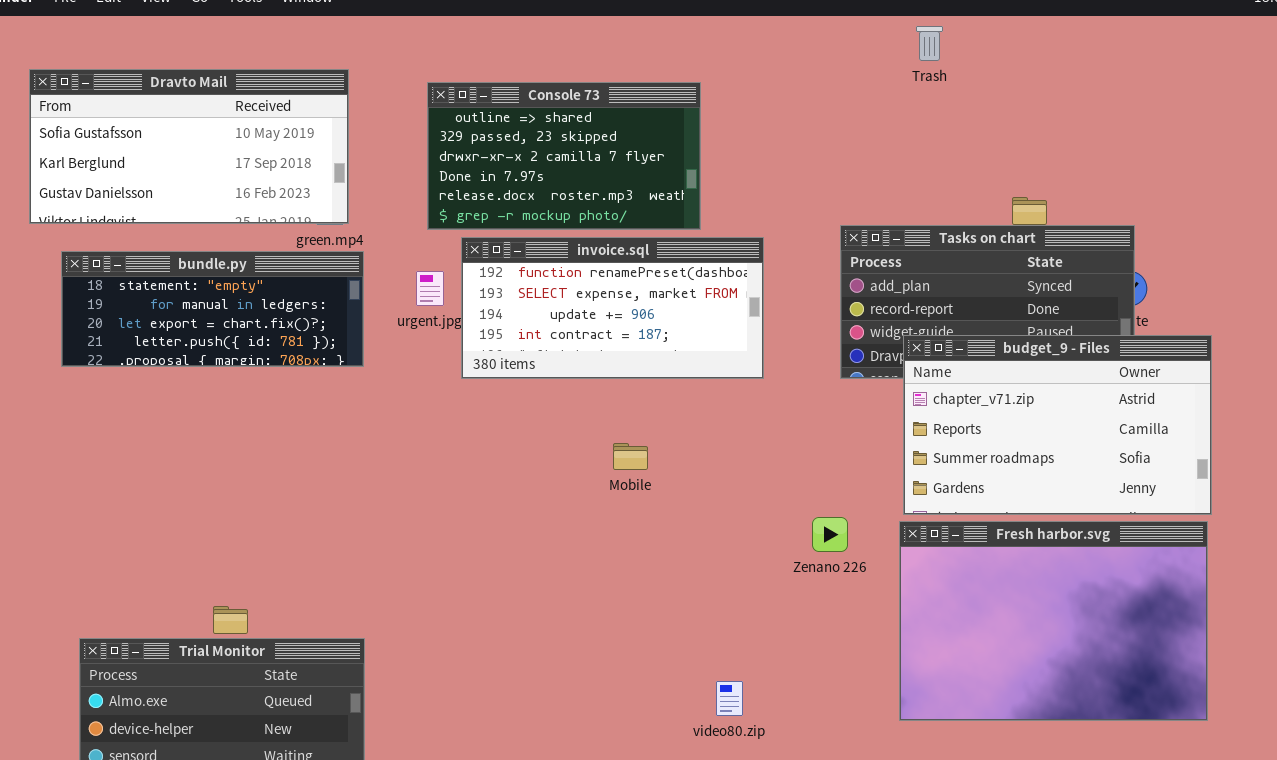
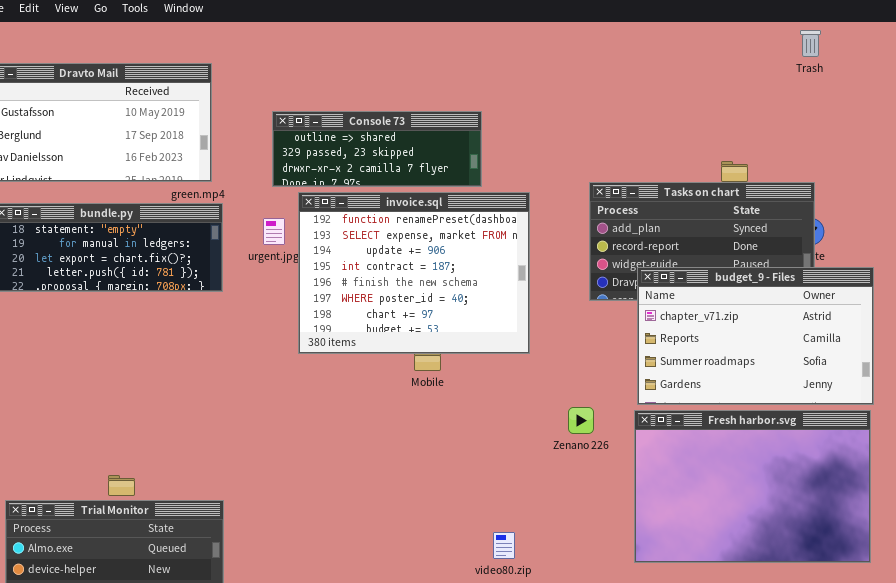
Trash: [916,26,943,61] -> [800,30,821,57], moved
Console 73: [427,82,701,230] -> [272,111,482,187], resized
invoice.sql: [461,237,764,379] -> [298,192,530,354], resized

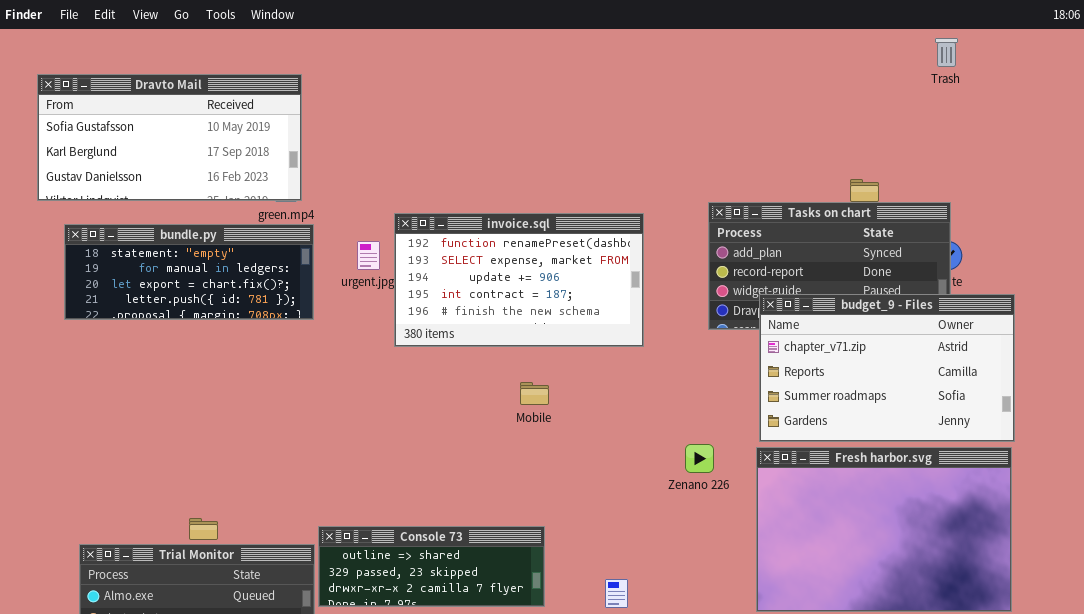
Console 73: [272,111,482,187] -> [318,526,545,607], moved
invoice.sql: [298,192,530,354] -> [394,213,644,347], resized

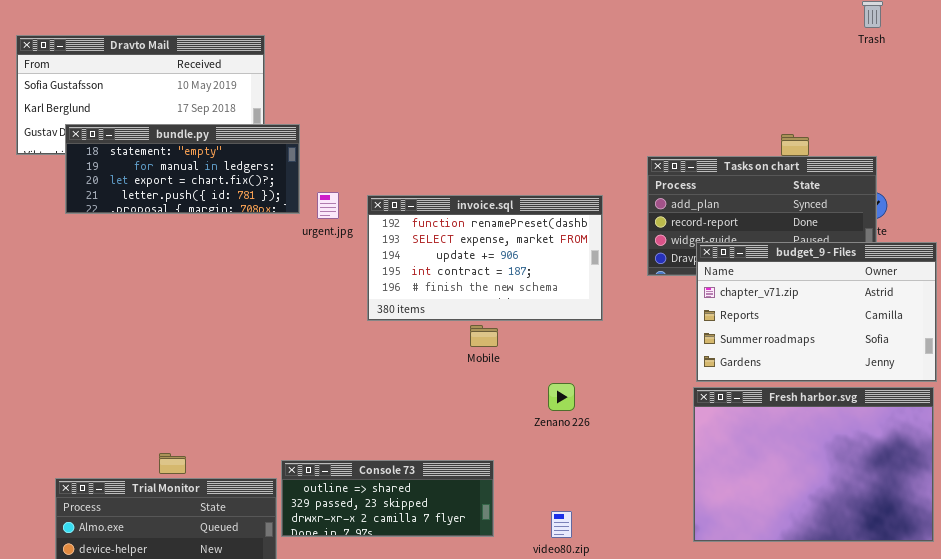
invoice.sql: [394,213,644,347] -> [367,195,603,321], moved
bundle.py: [64,224,314,320] -> [65,124,300,214], moved
Zenano 226: [685,444,714,473] -> [548,383,575,411], moved

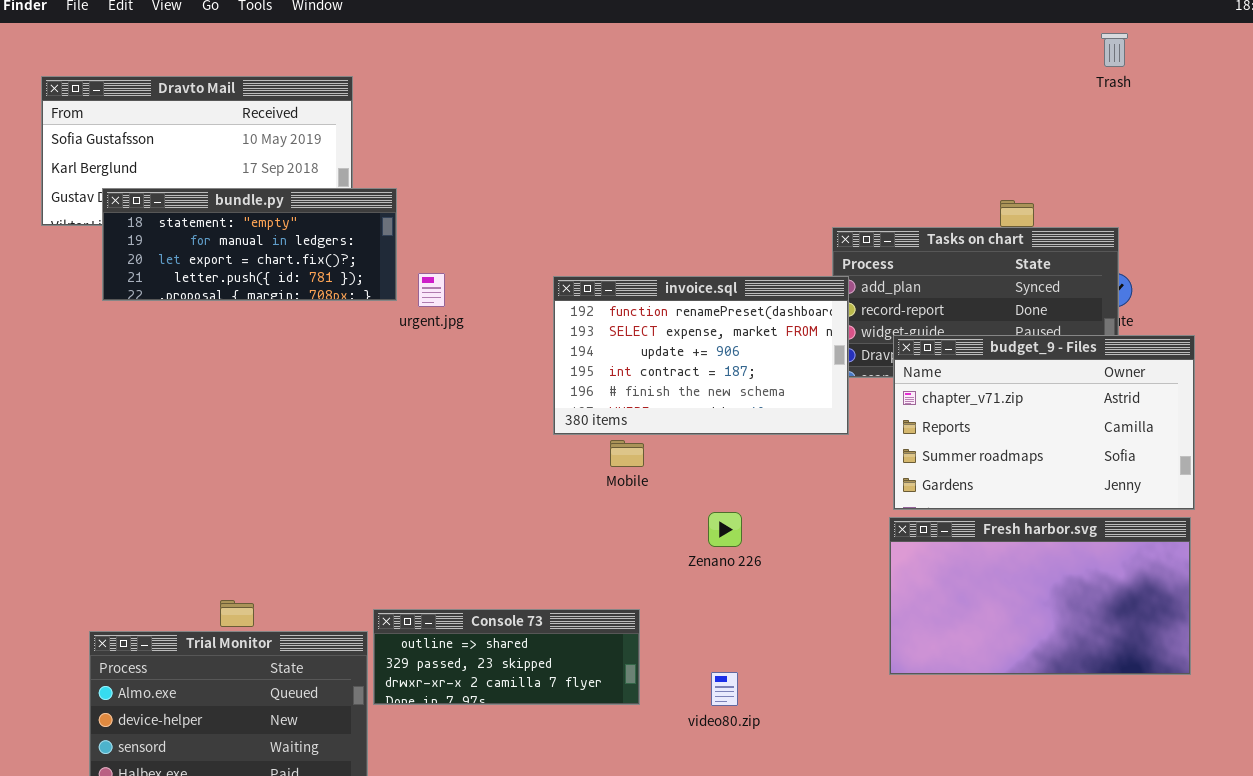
invoice.sql: [367,195,603,321] -> [553,276,849,435], moved
Fresh harbor.svg: [693,387,934,542] -> [889,517,1191,675], resized

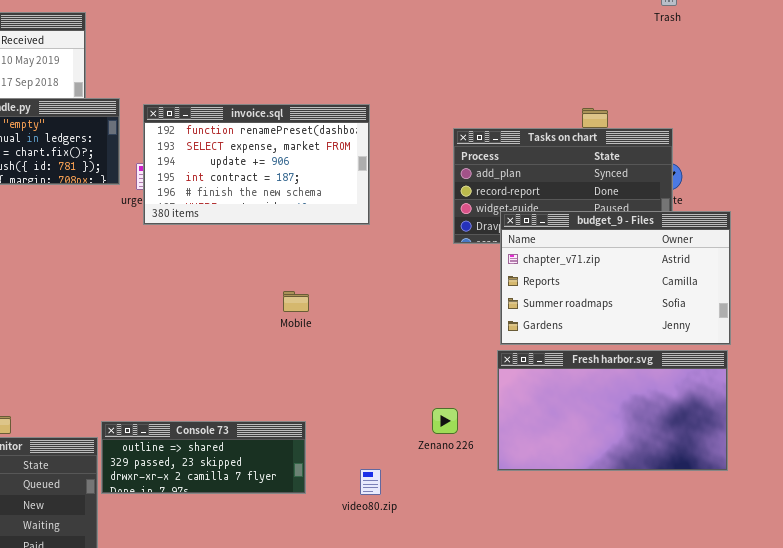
invoice.sql: [553,276,849,435] -> [143,104,370,225], moved
Zenano 226: [708,512,742,547] -> [432,408,458,434], moved

